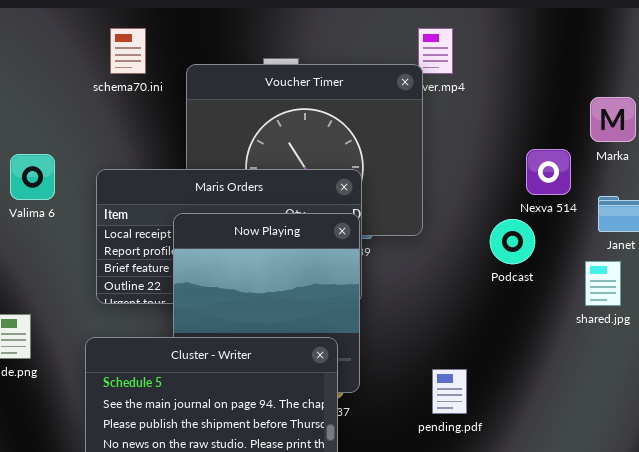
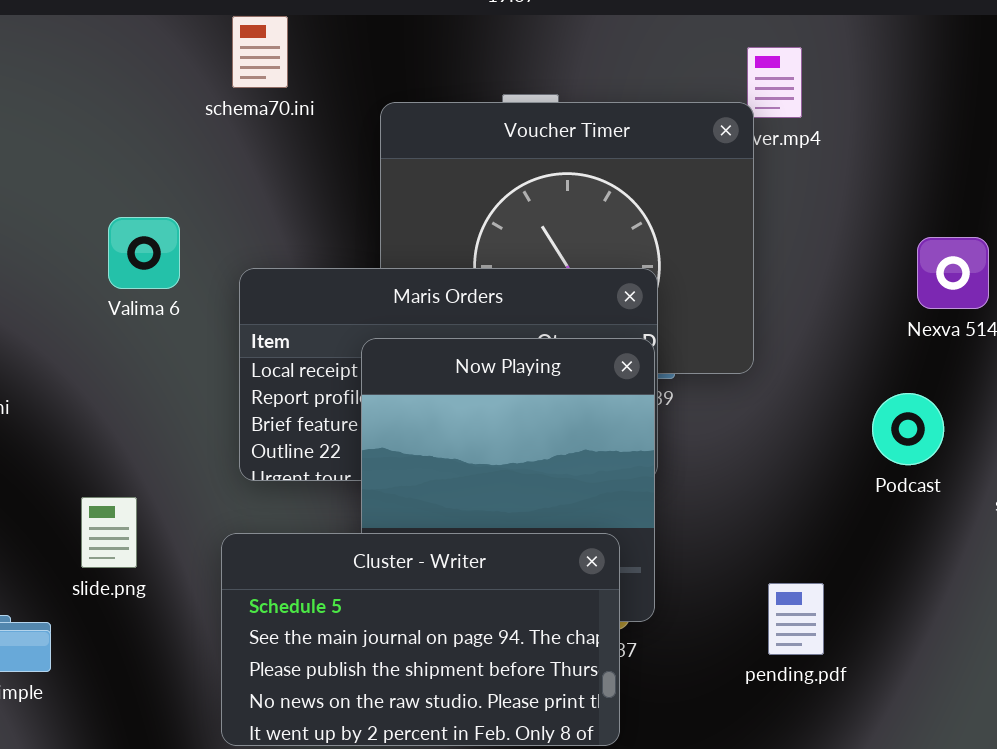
schema70.ini: [110,28,146,74] -> [232,16,288,88], moved
Valima 6: [10,154,55,200] -> [108,217,180,289], moved
Podcast: [490,219,535,264] -> [872,393,944,465], moved

